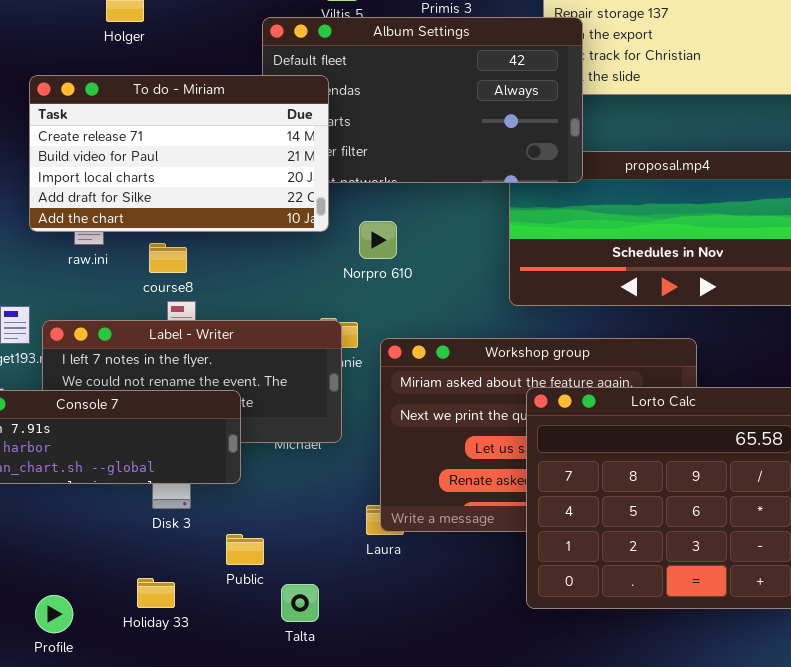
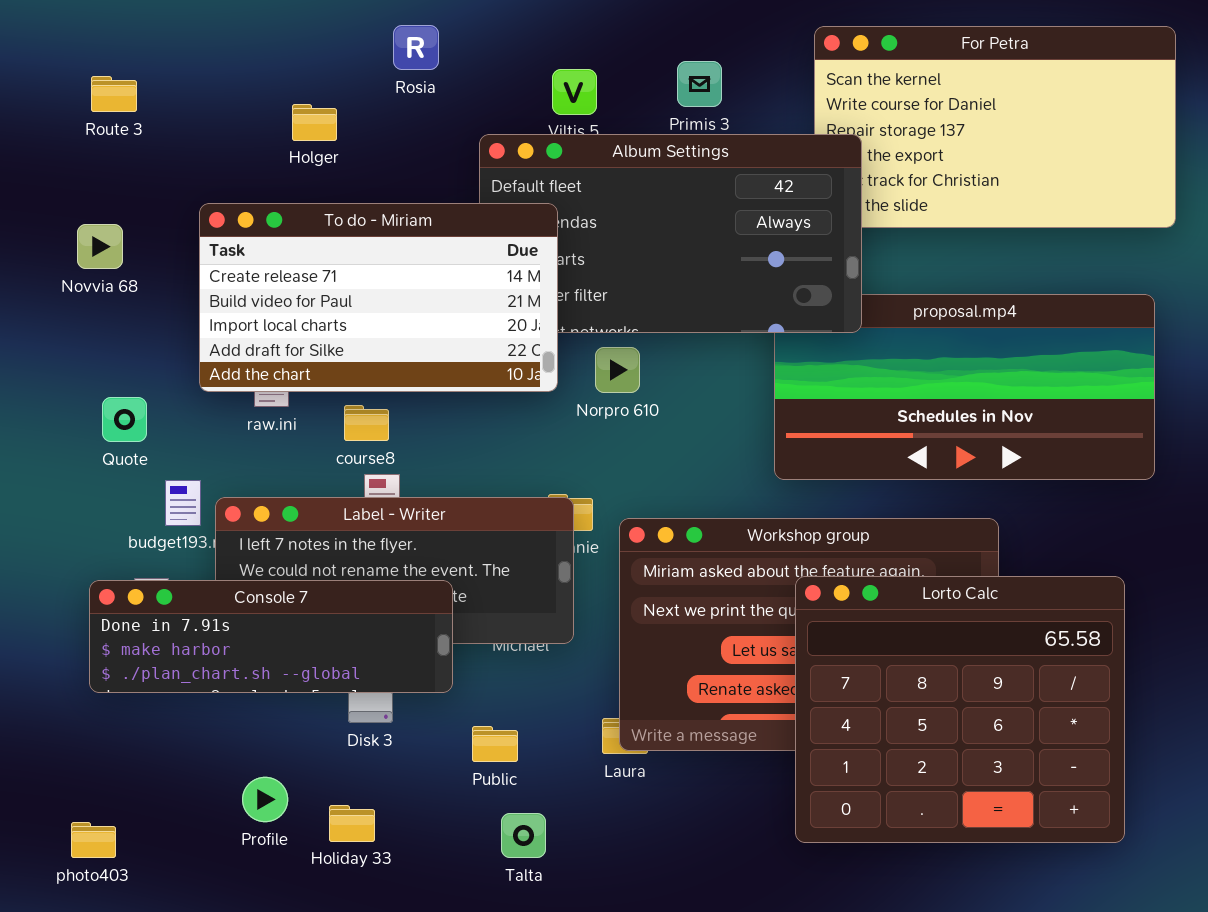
Norpro 610: [359,221,397,259] -> [595,347,640,393], moved
Public: [226,534,264,565] -> [472,726,518,762], moved
Profile: [35,595,73,633] -> [242,777,288,822], moved

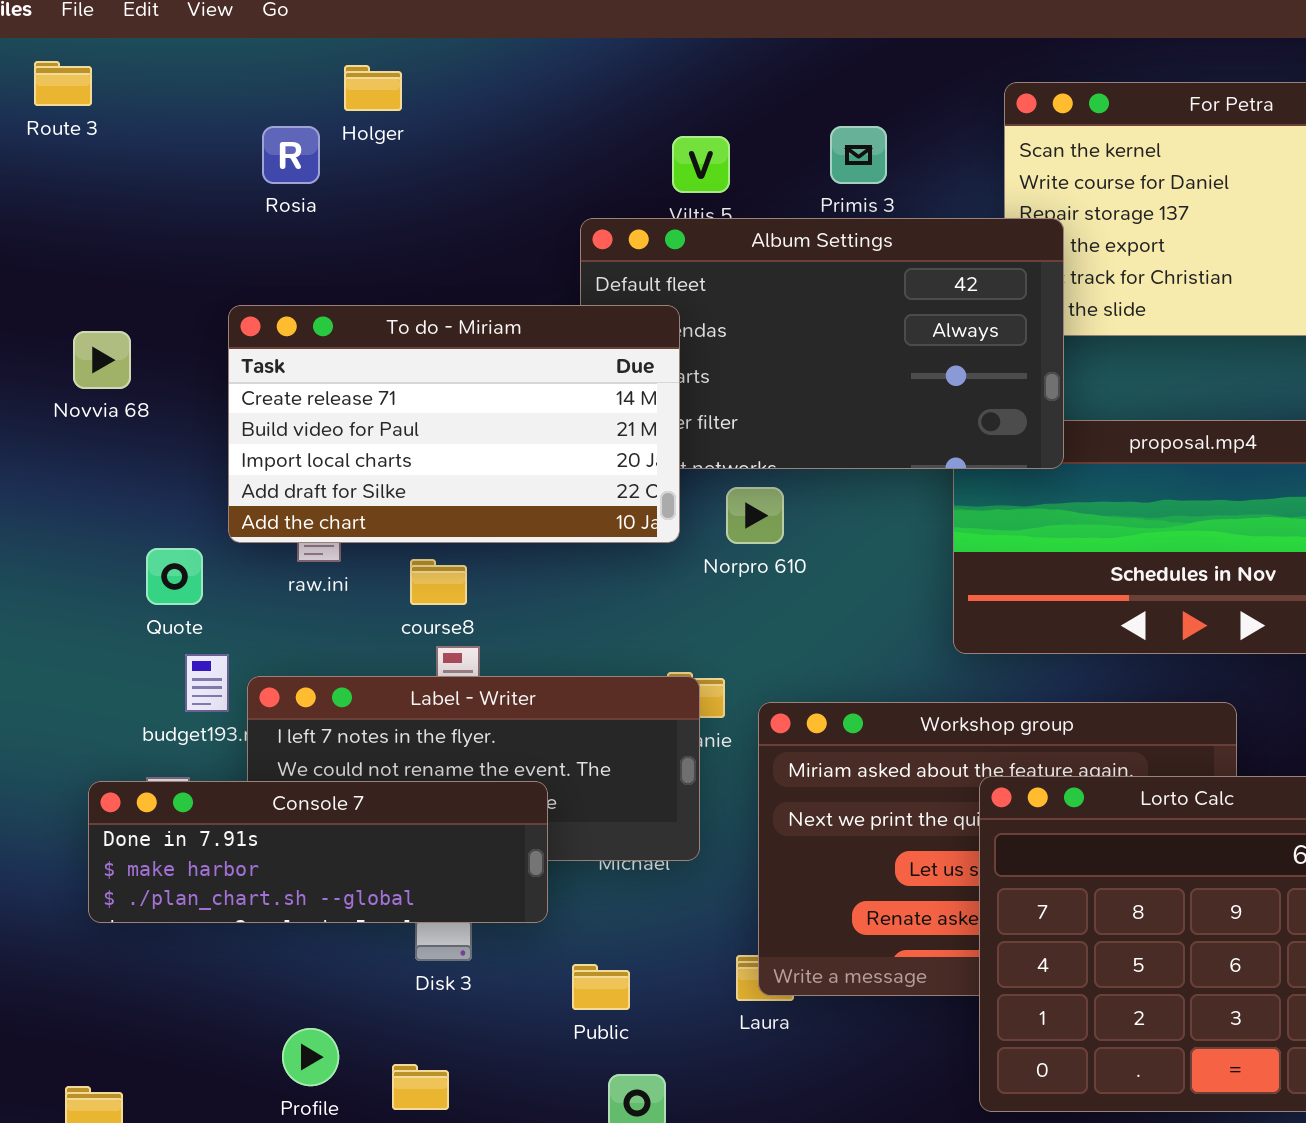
Rosia: [393,25,439,70] -> [262,126,320,184], moved
Route 3: [91,76,137,112] -> [34,61,92,106], moved
Holger: [292,104,337,141] -> [344,65,402,111], moved
Quote: [102,397,147,442] -> [146,548,203,605], moved

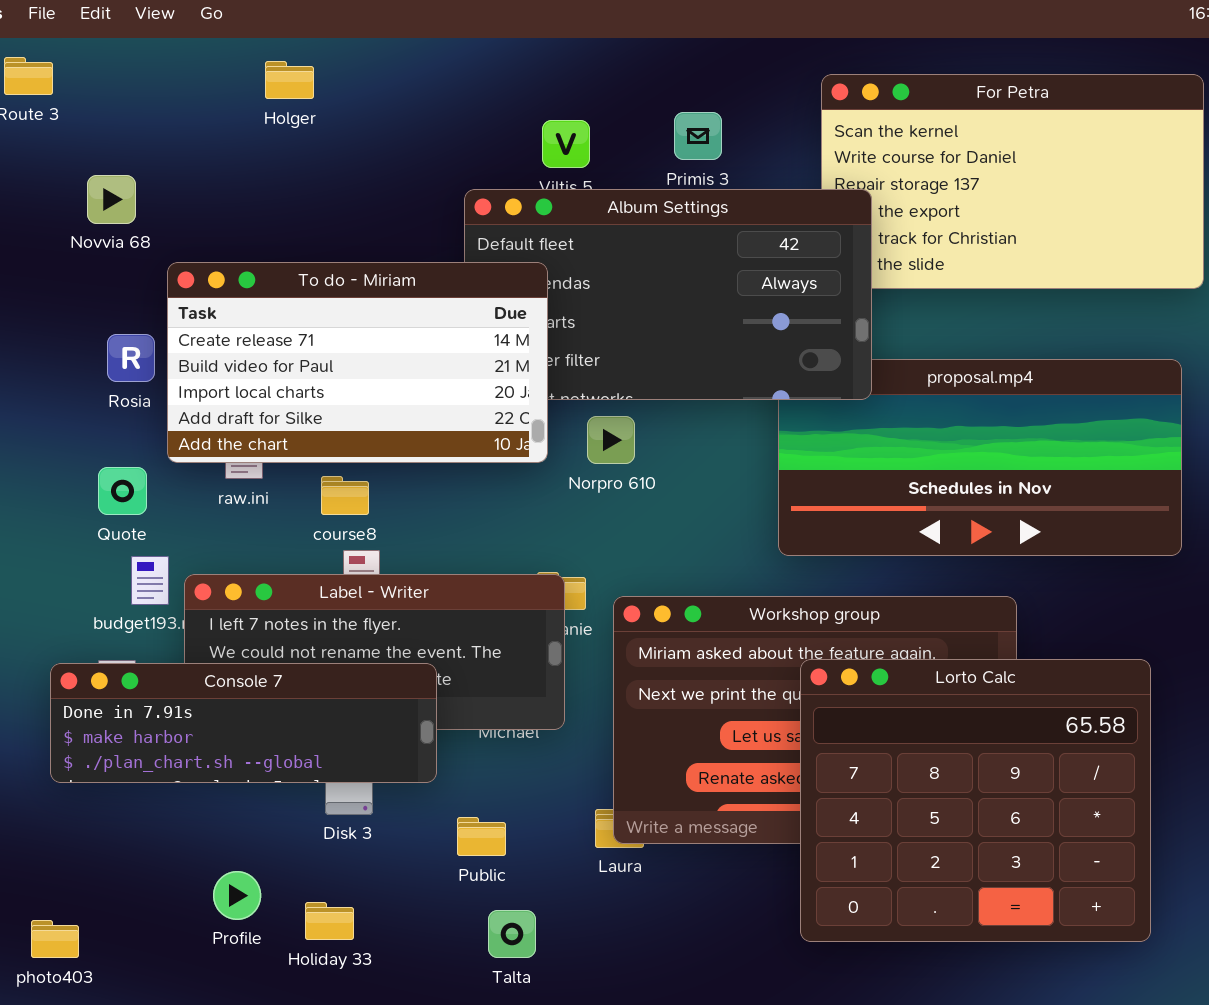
Rosia: [262,126,320,184] -> [107,334,155,382], moved
Novvia 68: [73,331,131,389] -> [87,175,136,224], moved

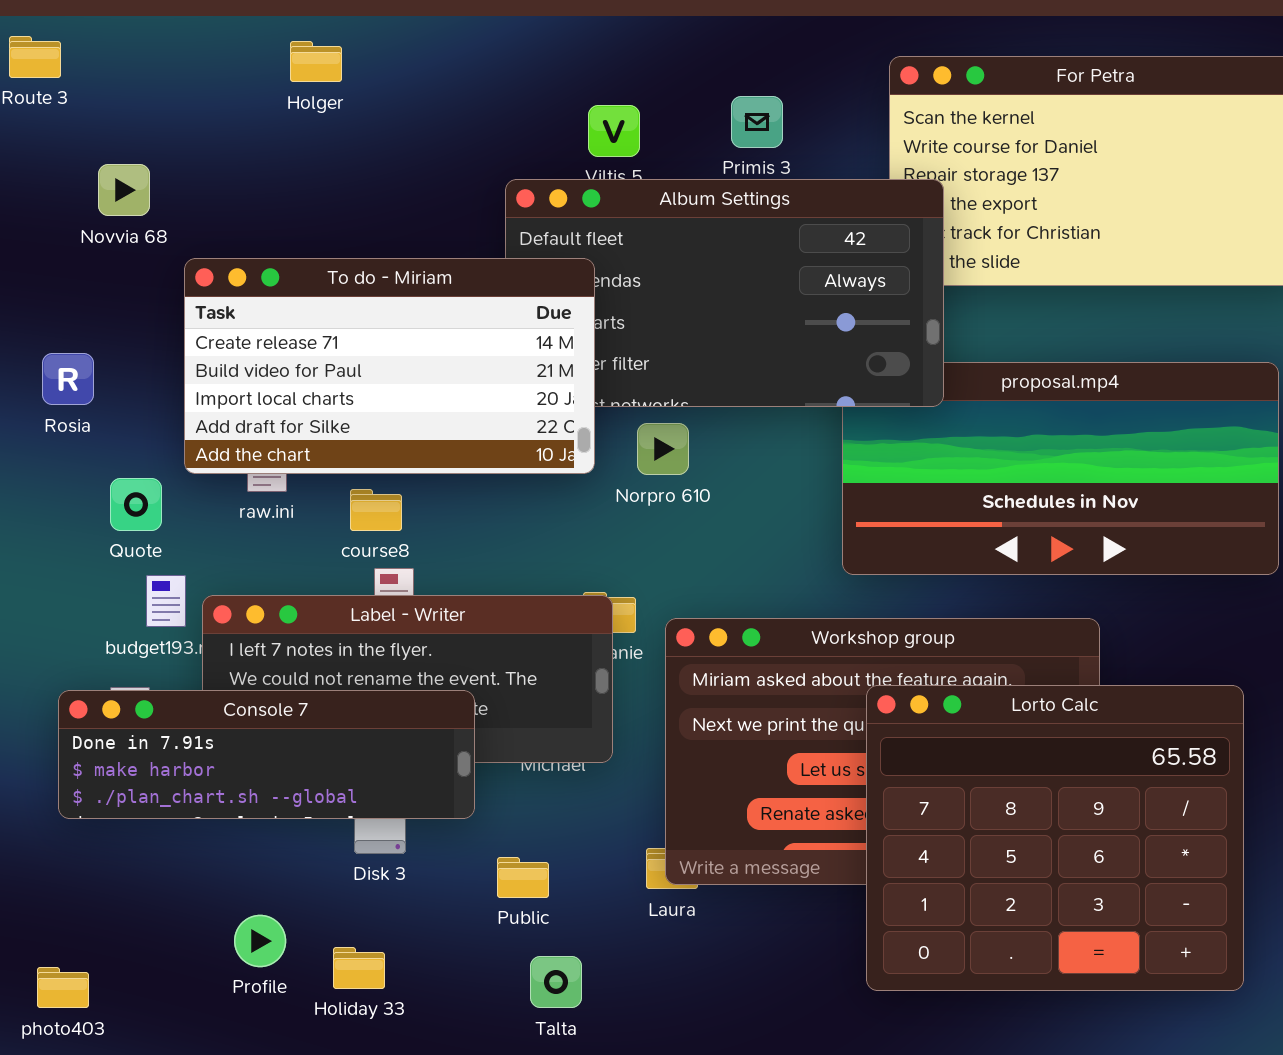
Rosia: [107,334,155,382] -> [42,353,94,405], moved

